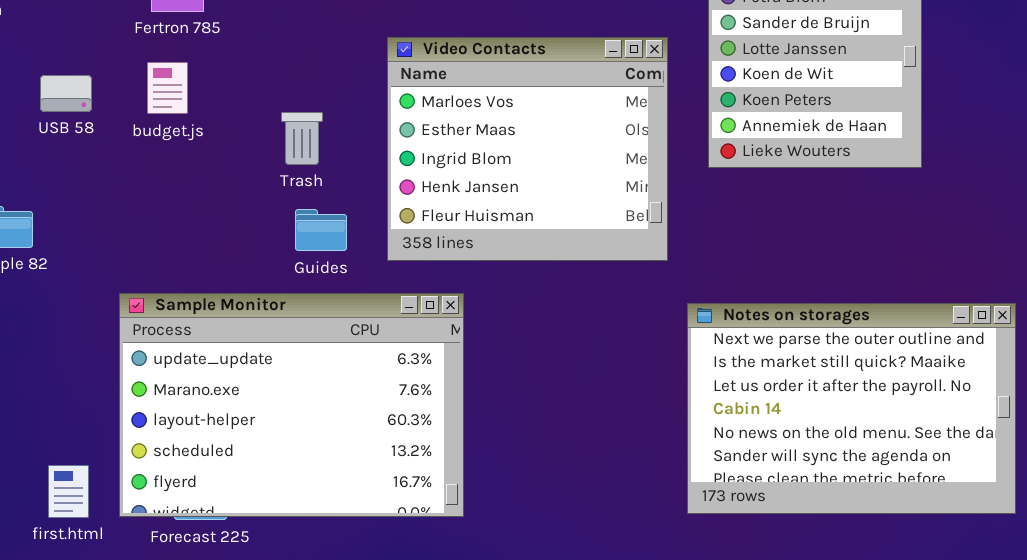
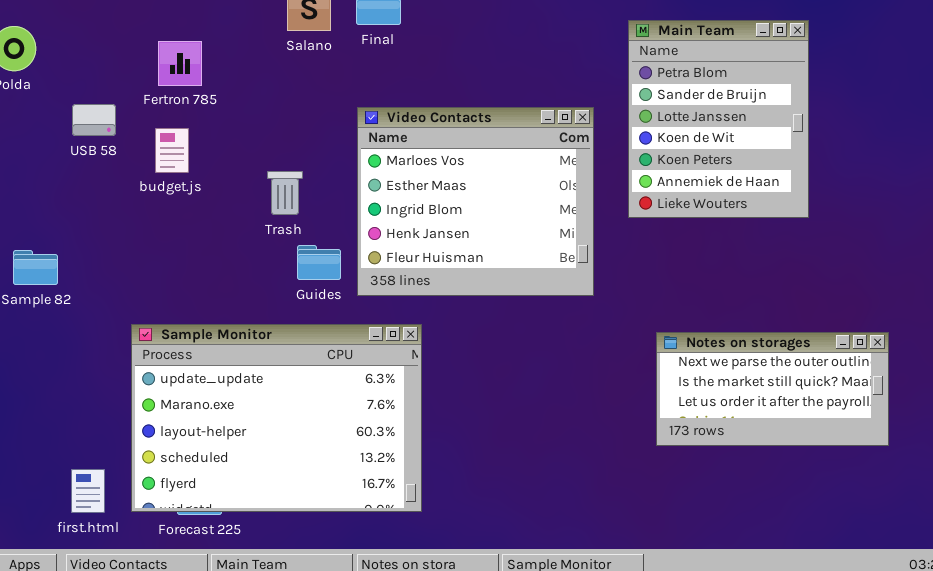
USB 58: [40,75,92,112] -> [72,104,116,136], moved
Guides: [295,209,347,251] -> [297,245,341,280], moved
Notes on storages: [687,303,1016,514] -> [656,332,889,446], resized

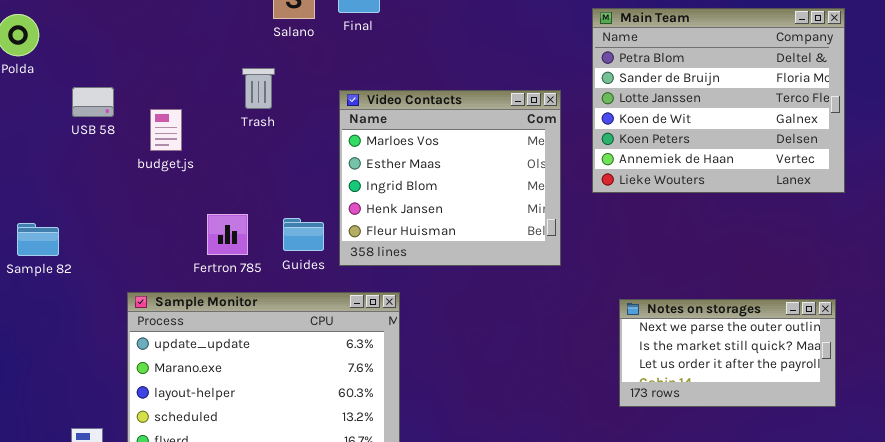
Main Team: [628,20,809,218] -> [592,8,845,193], resized
Fertron 785: [158,41,202,86] -> [207,214,248,255], moved
Trash: [267,171,303,215] -> [242,68,275,109], moved

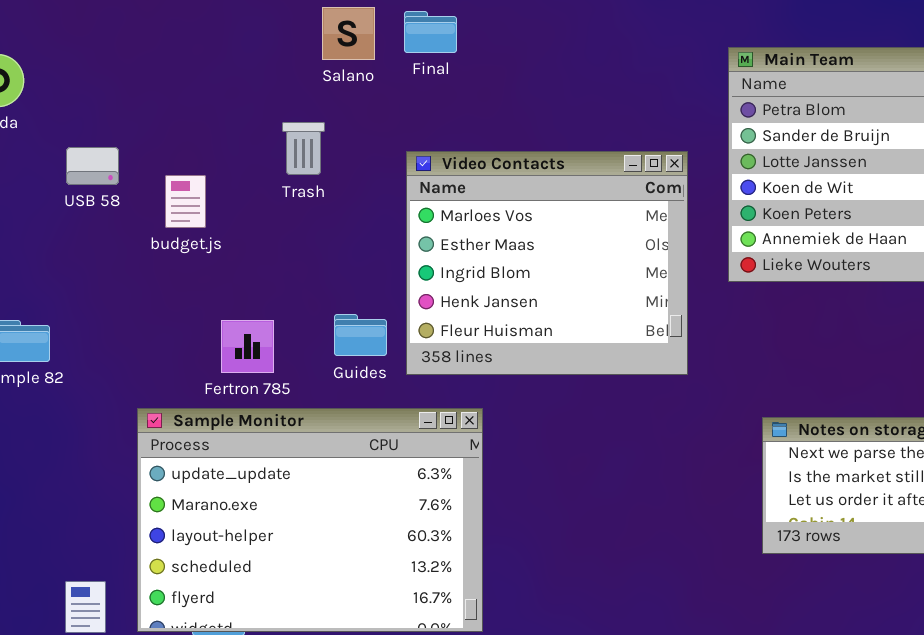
Fertron 785: [207,214,248,255] -> [221,320,274,373], moved

